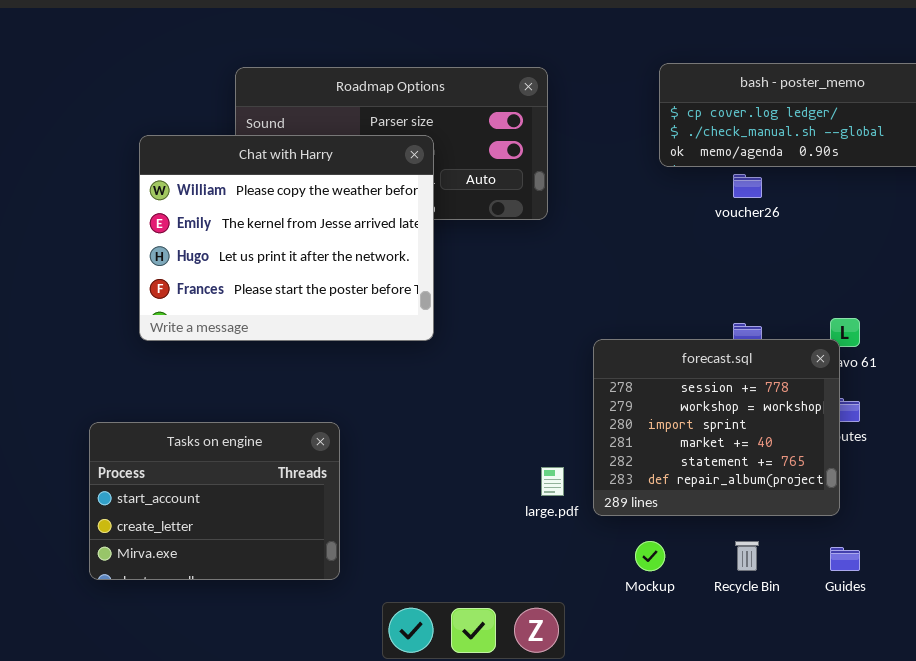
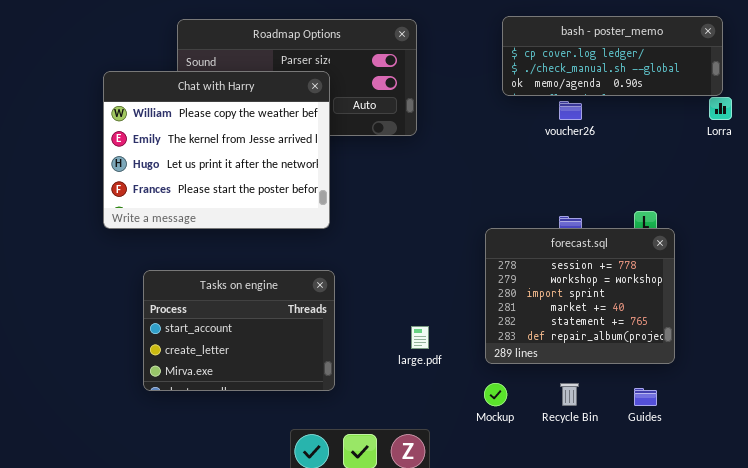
forecast.sql: [593,339,840,516] -> [485,228,675,364], moved
Tasks on engine: [89,422,340,580] -> [143,270,335,391], moved

